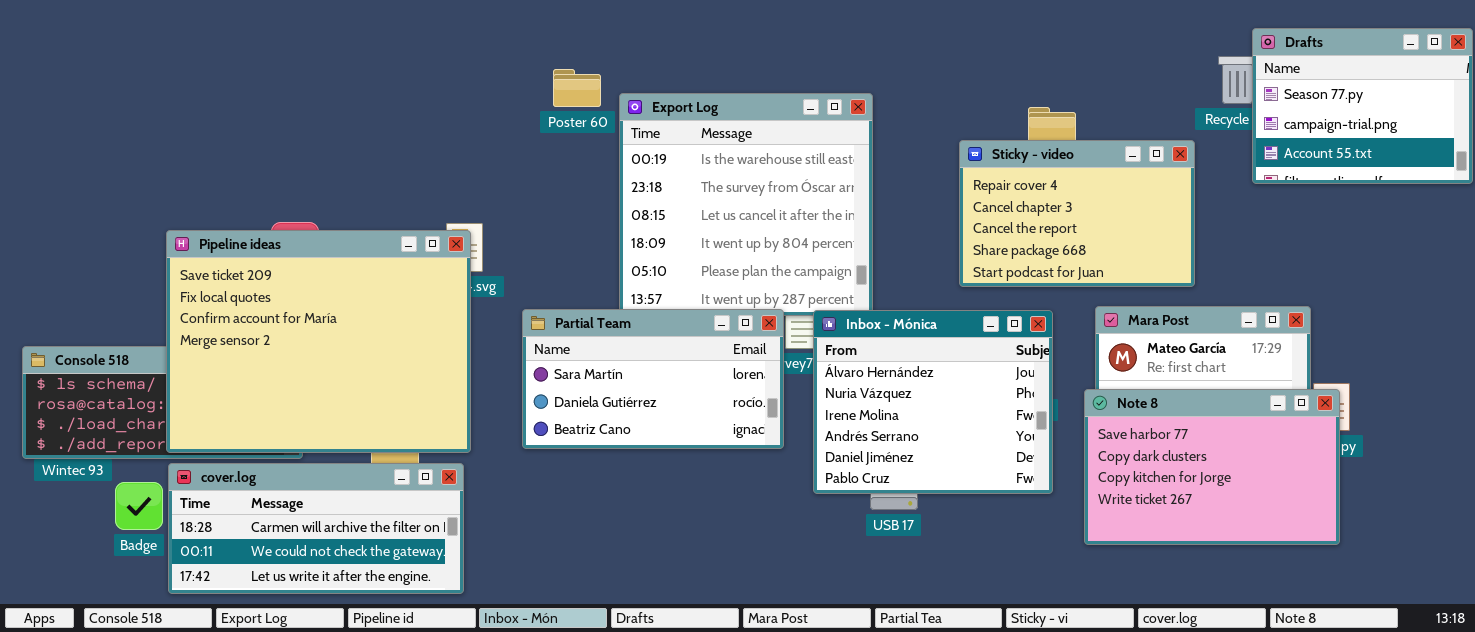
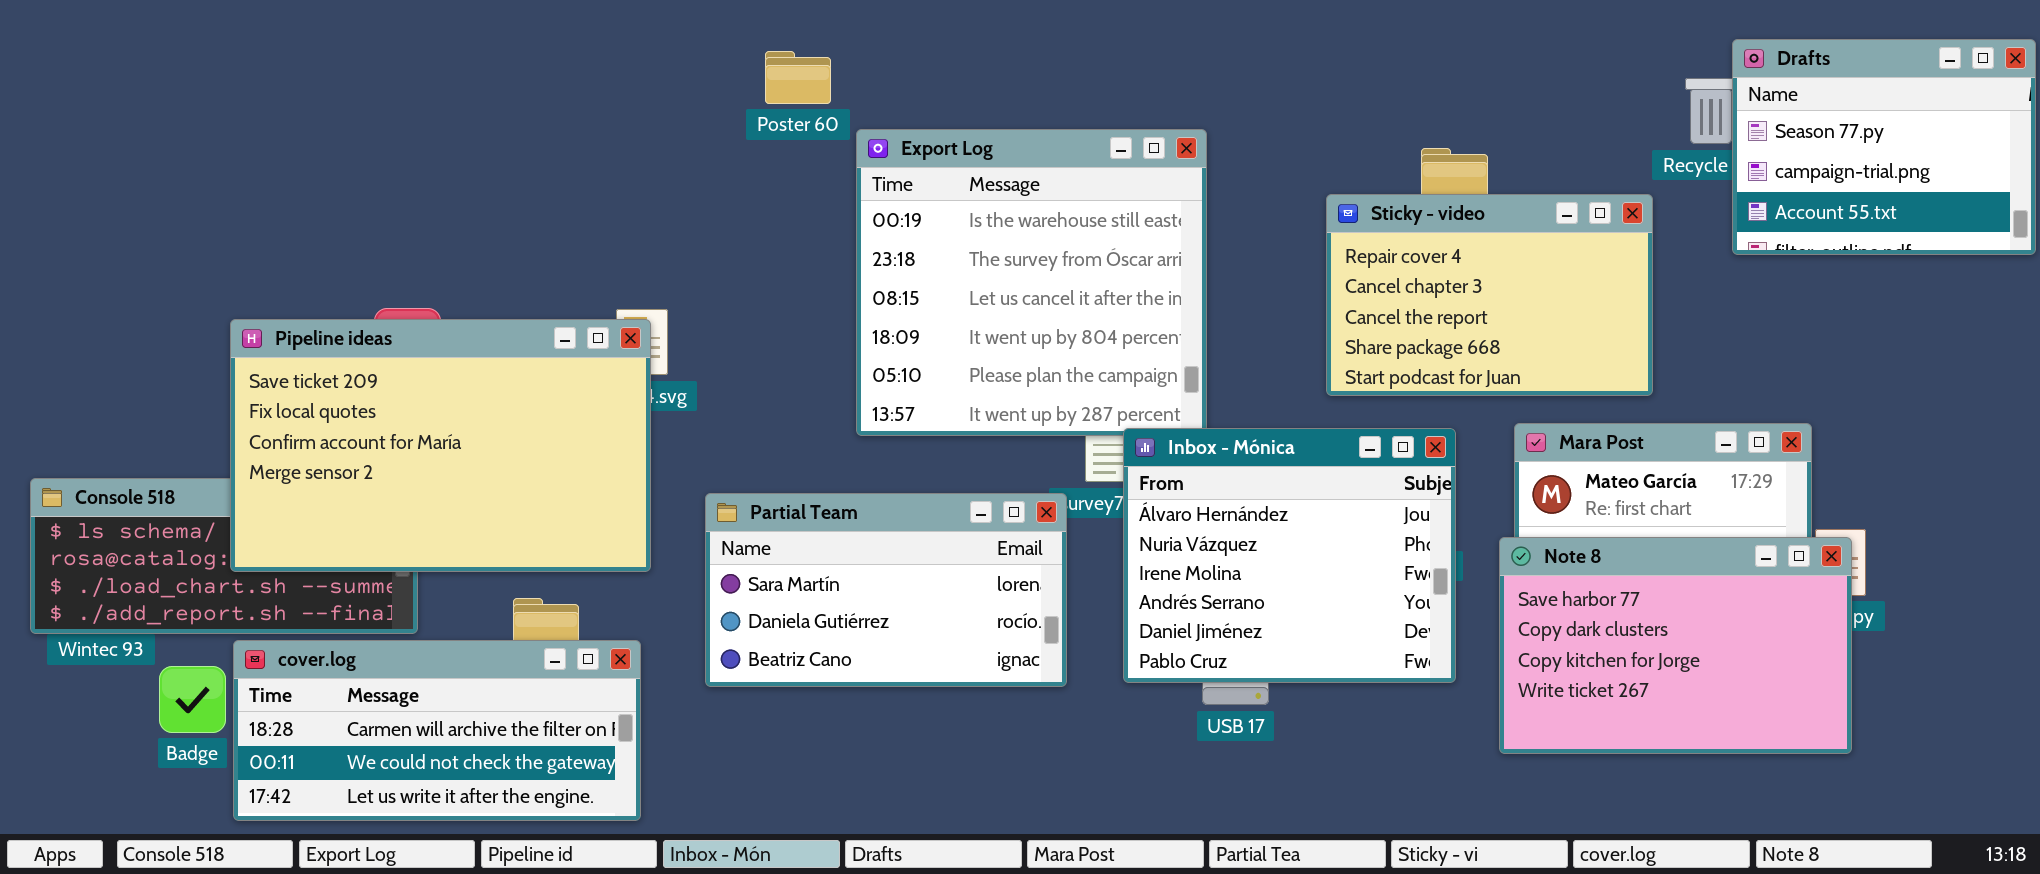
Poster 60: [553,69,601,107] -> [765,51,831,104], moved
Pipeline ideas: [166,230,471,453] -> [230,319,651,572], resized
Partial Team: [522,309,784,449] -> [705,493,1067,687], moved

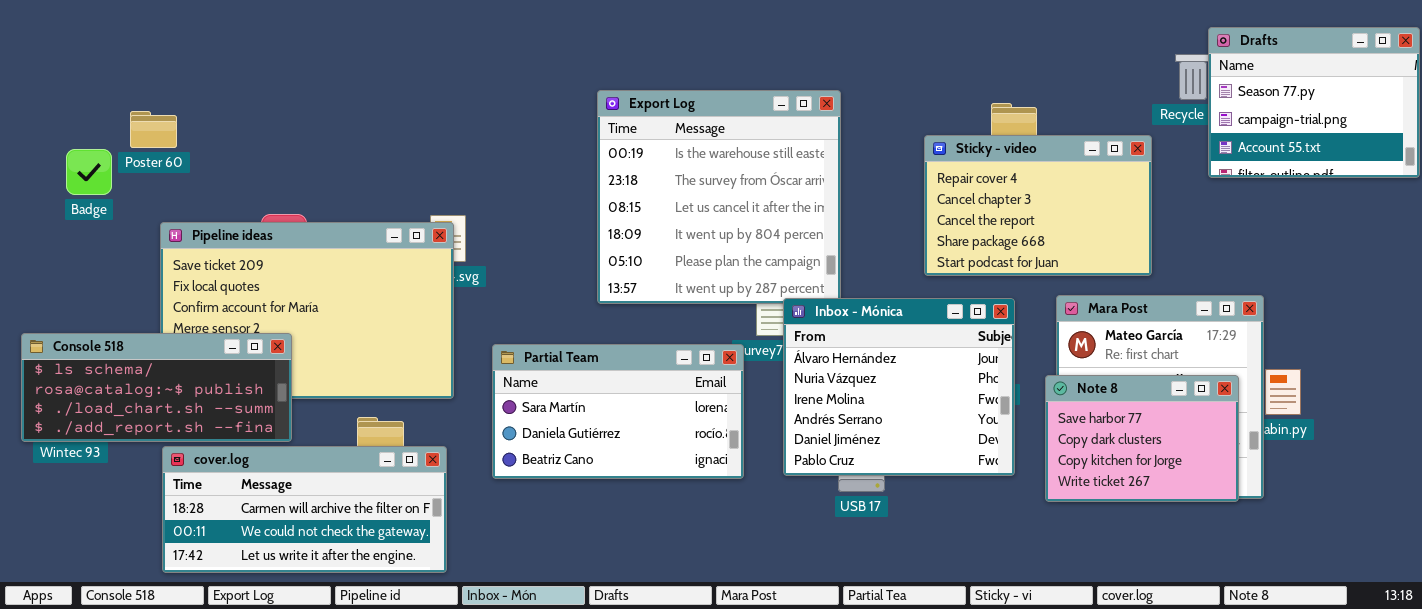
Poster 60: [765,51,831,104] -> [130,111,177,148], moved
Console 518: [30,478,418,634] -> [21,333,292,442], raised
Note 8: [1499,537,1852,754] -> [1045,375,1239,502], resized
Badge: [159,666,226,733] -> [66,149,112,195], moved

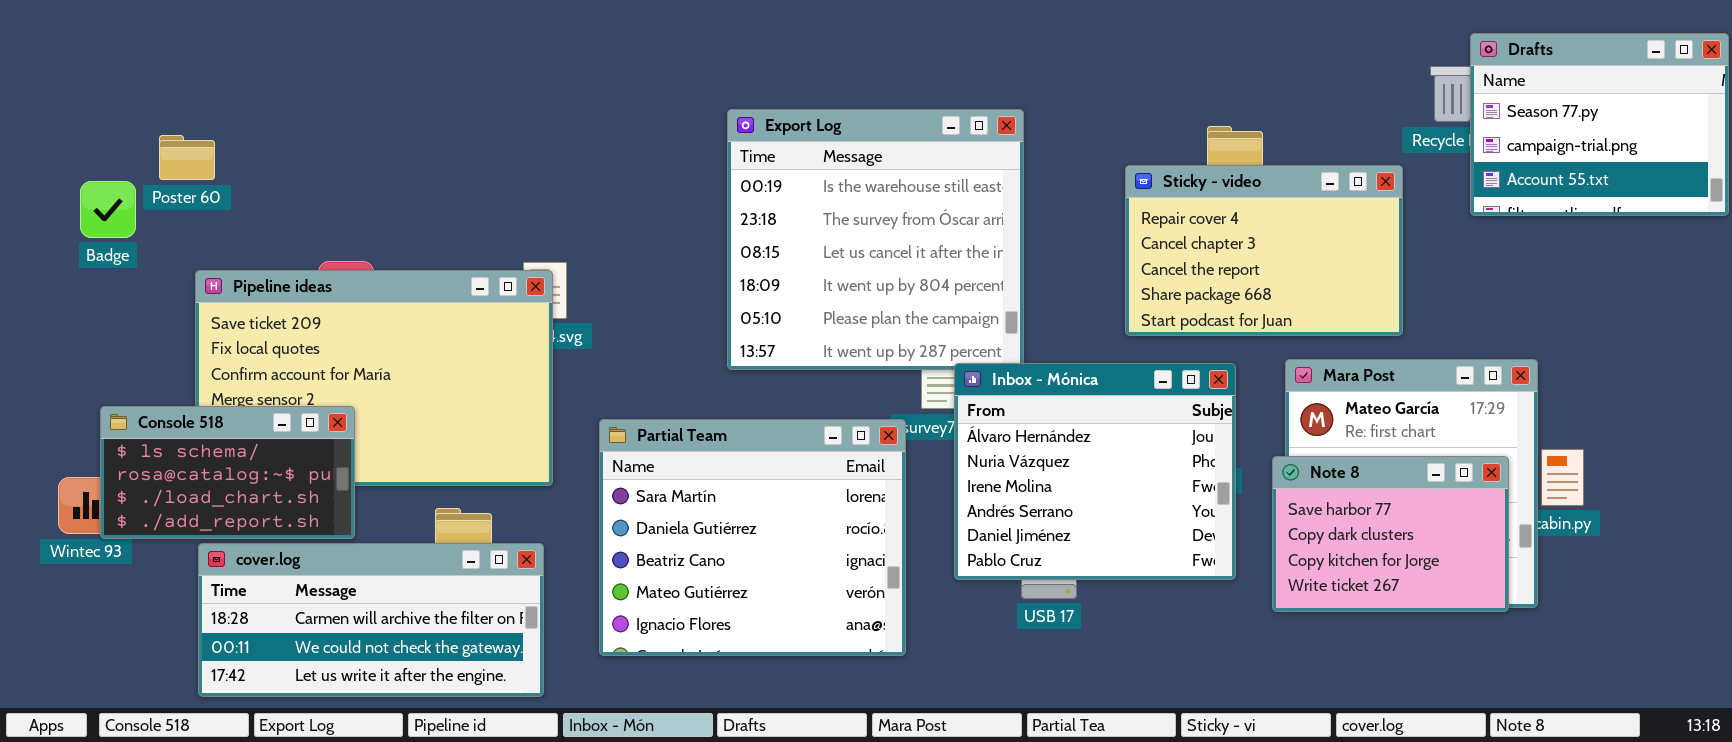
Console 518: [21,333,292,442] -> [100,406,355,539], resized
Partial Team: [492,344,744,479] -> [599,419,906,656], resized

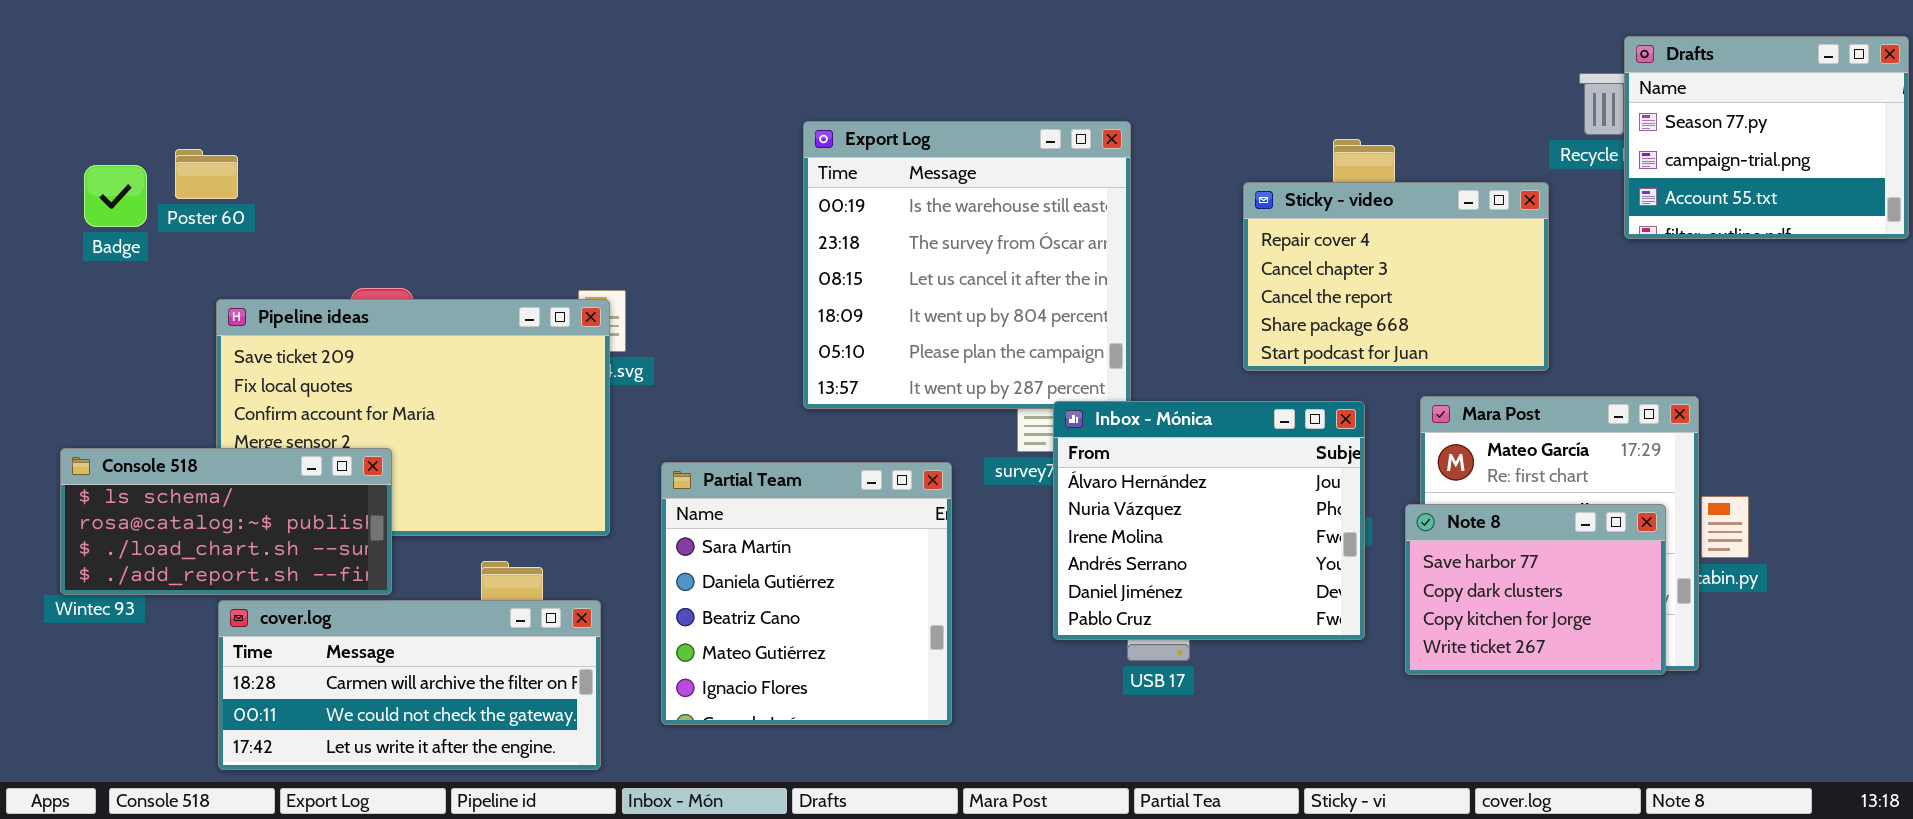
Badge: [80,181,136,238] -> [84,165,147,227], moved
Console 518: [100,406,355,539] -> [60,448,392,595], resized
Partial Team: [599,419,906,656] -> [661,462,952,725], resized

